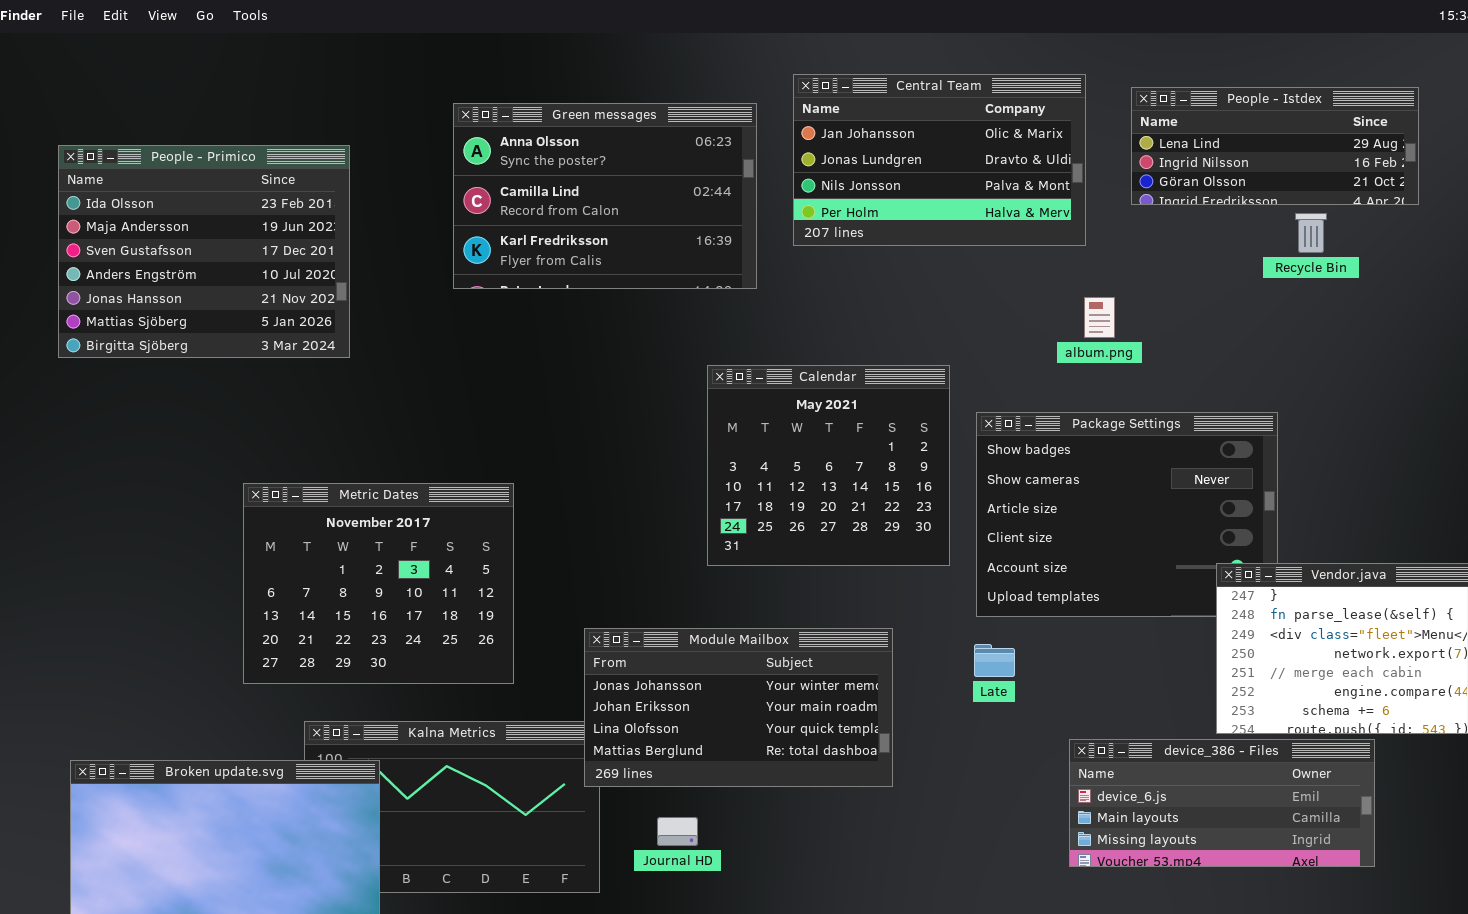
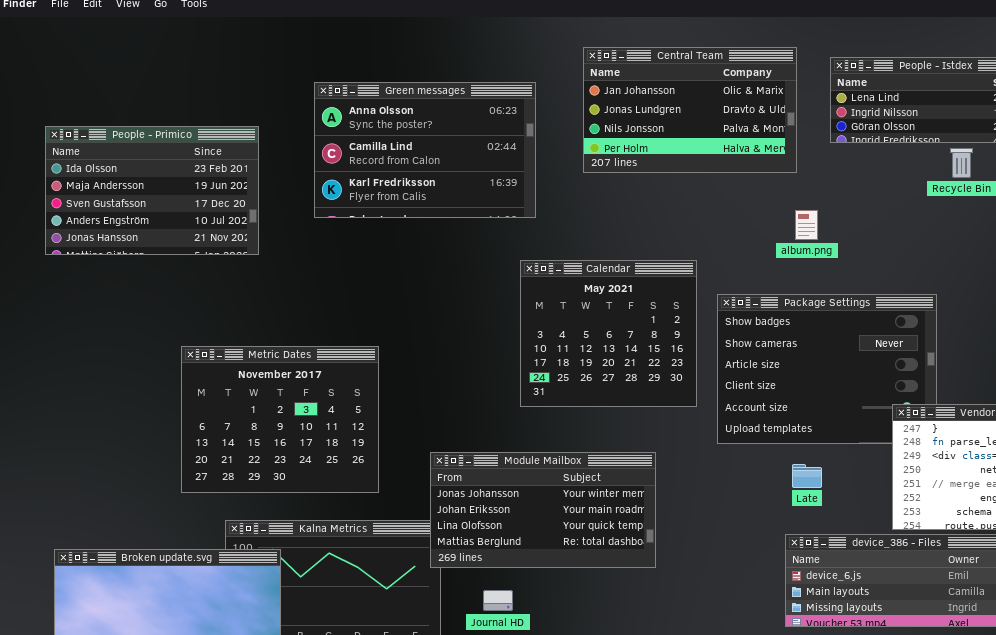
Green messages: [453,103,757,289] -> [314,82,536,218], moved
People - Primico: [58,145,350,358] -> [45,126,259,255], resized
Late: [974,644,1015,677] -> [792,464,822,488], moved

